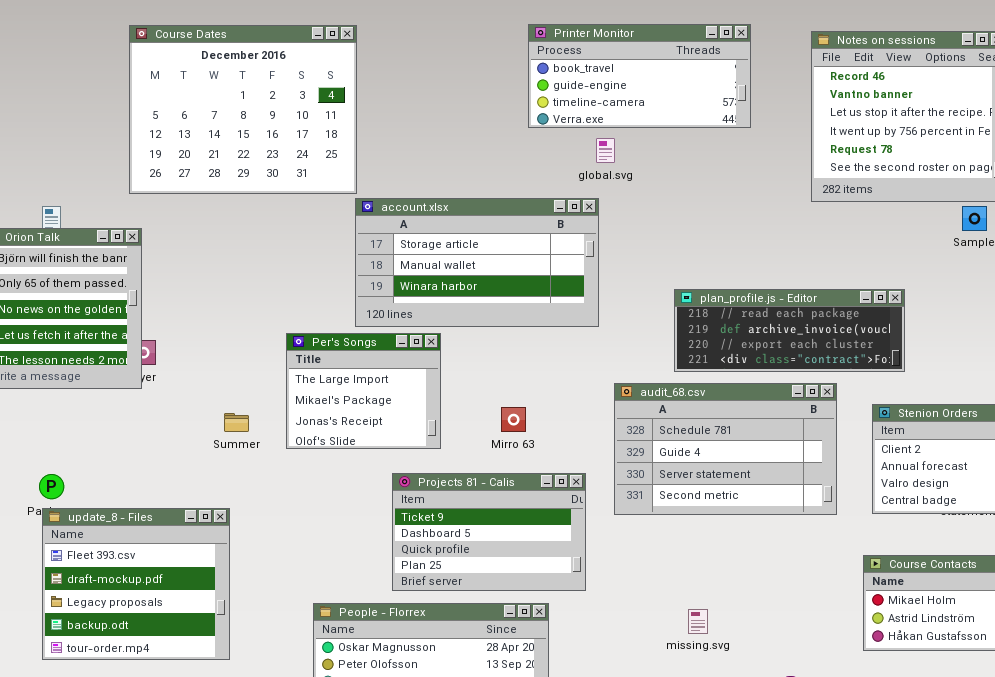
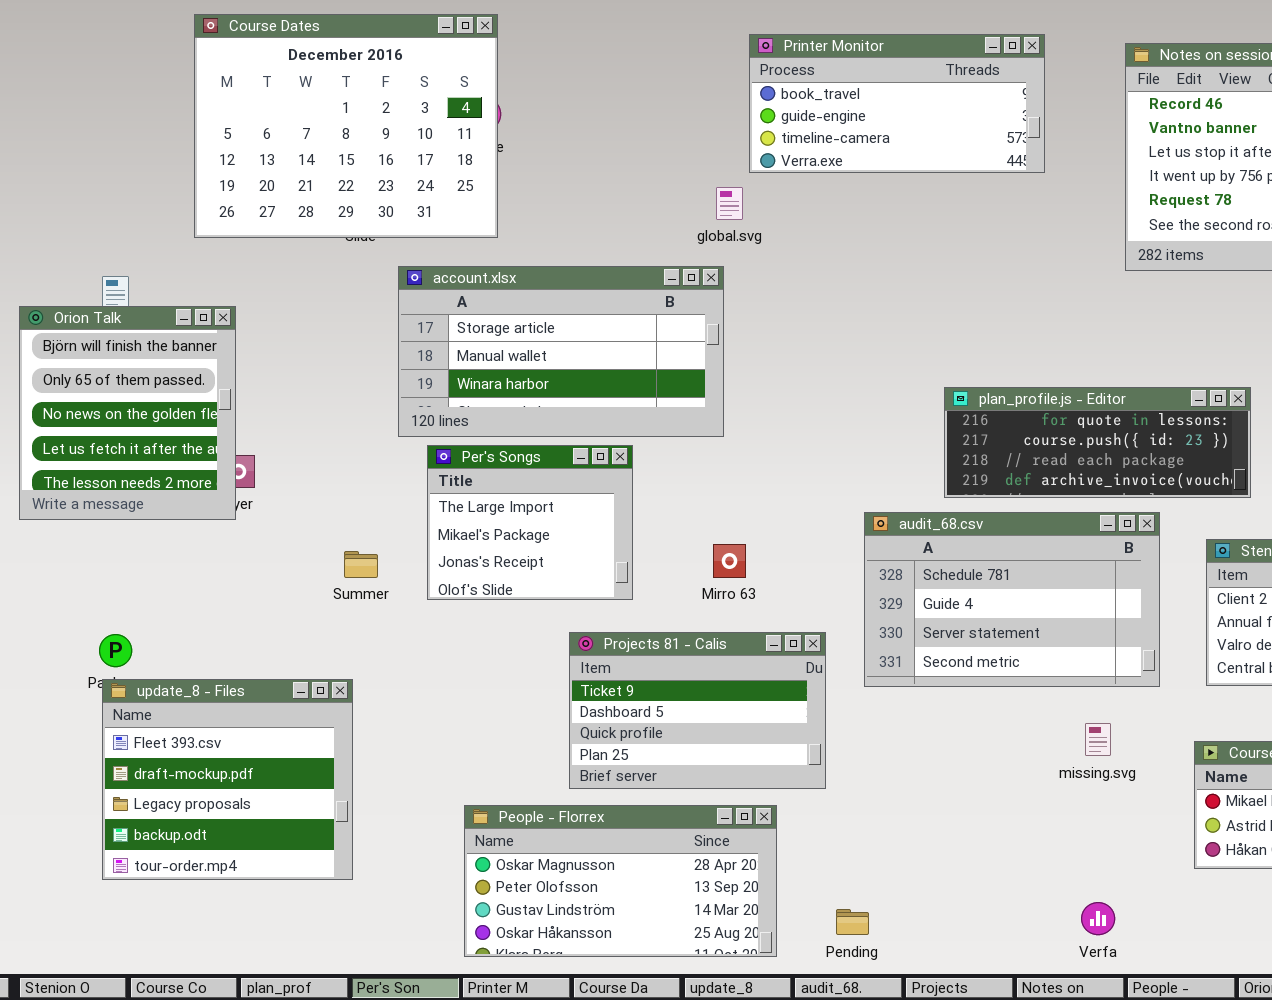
Course Dates: [129,25,357,194] -> [194,14,498,238], moved
global.svg: [596,138,615,163] -> [716,187,743,220], moved
account.xlsx: [355,198,599,327] -> [398,266,724,437], moved
plan_profile.js - Editor: [674,289,905,372] -> [944,387,1251,498], scrolled up 2 rows
missing.svg: [688,609,708,634] -> [1085,723,1111,756], moved

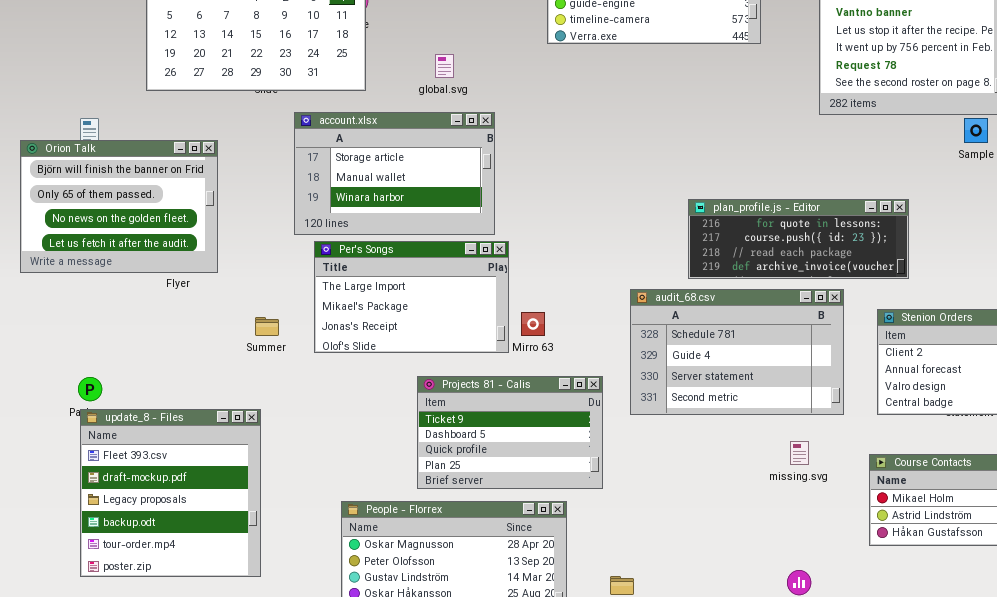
global.svg: [716,187,743,220] -> [435,54,454,78], moved
account.xlsx: [398,266,724,437] -> [294,112,495,235], resized
Orion Talk: [19,306,236,520] -> [20,140,218,273], resized
Per's Songs: [427,445,633,600] -> [314,241,509,353], resized
update_8 - Files: [102,679,353,880] -> [80,409,261,577], resized

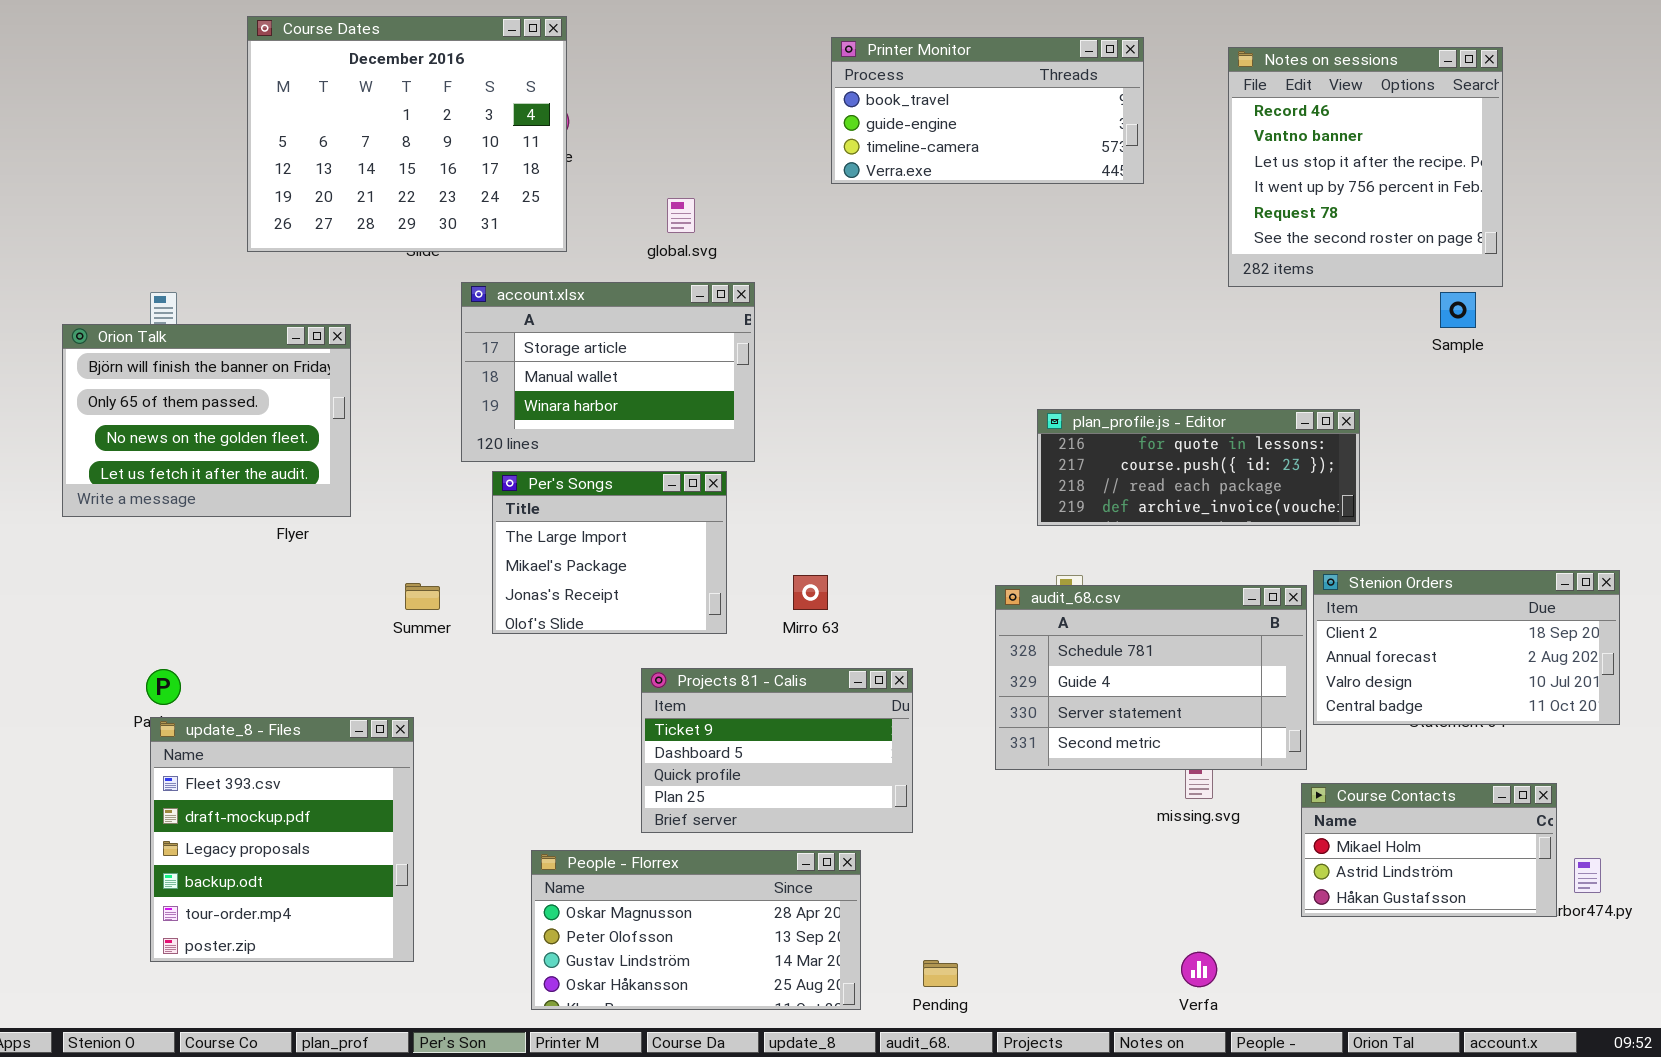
Per's Songs: [314,241,509,353] -> [492,471,727,634], resized
audit_68.csv: [630,289,844,415] -> [995,585,1307,770], moved

